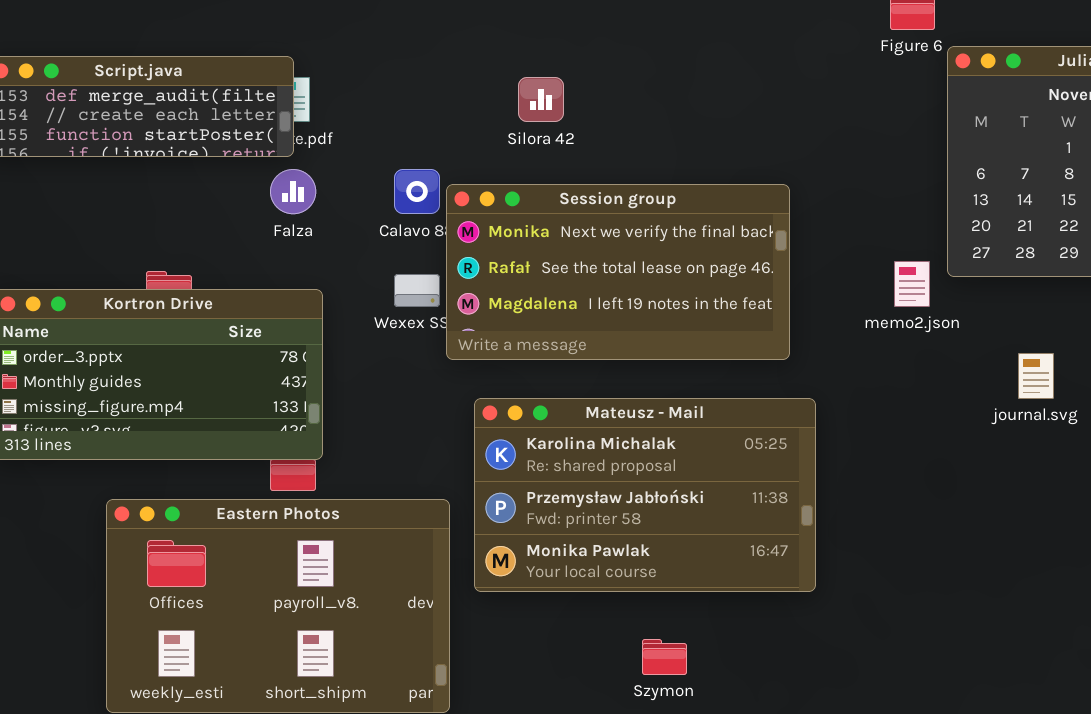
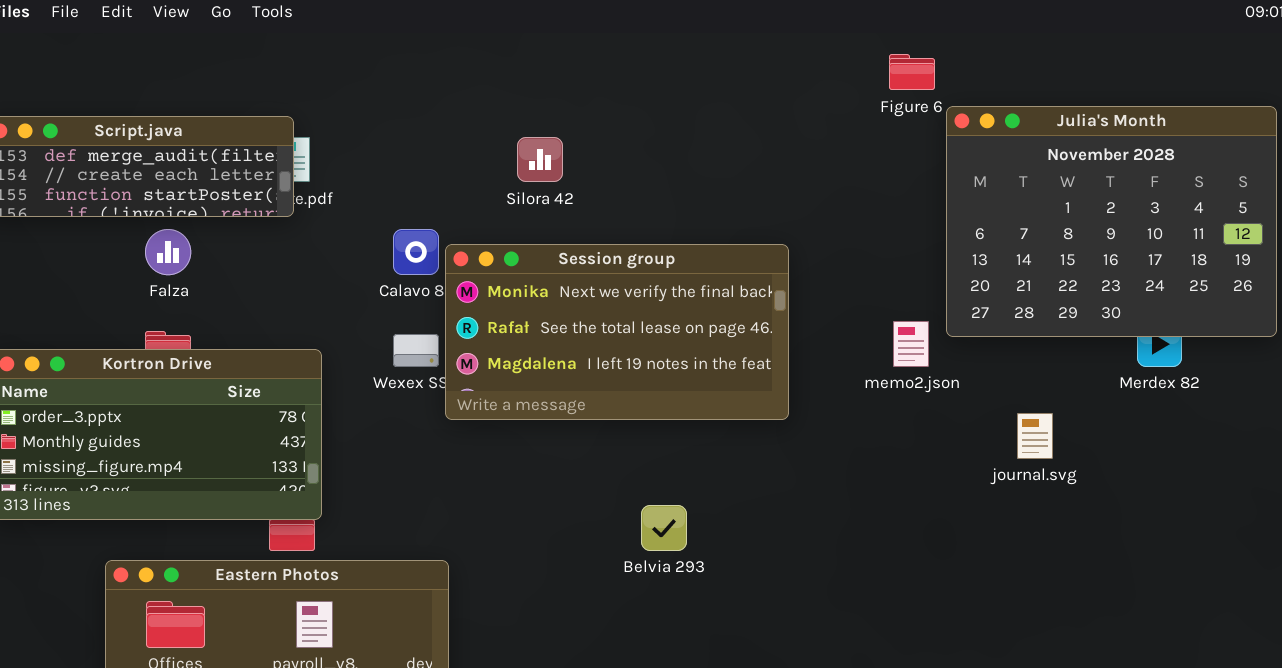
Falza: [270,169,316,214] -> [145,229,191,275], moved
Mateusz - Mail: [474,398,816,592] -> none, closed

